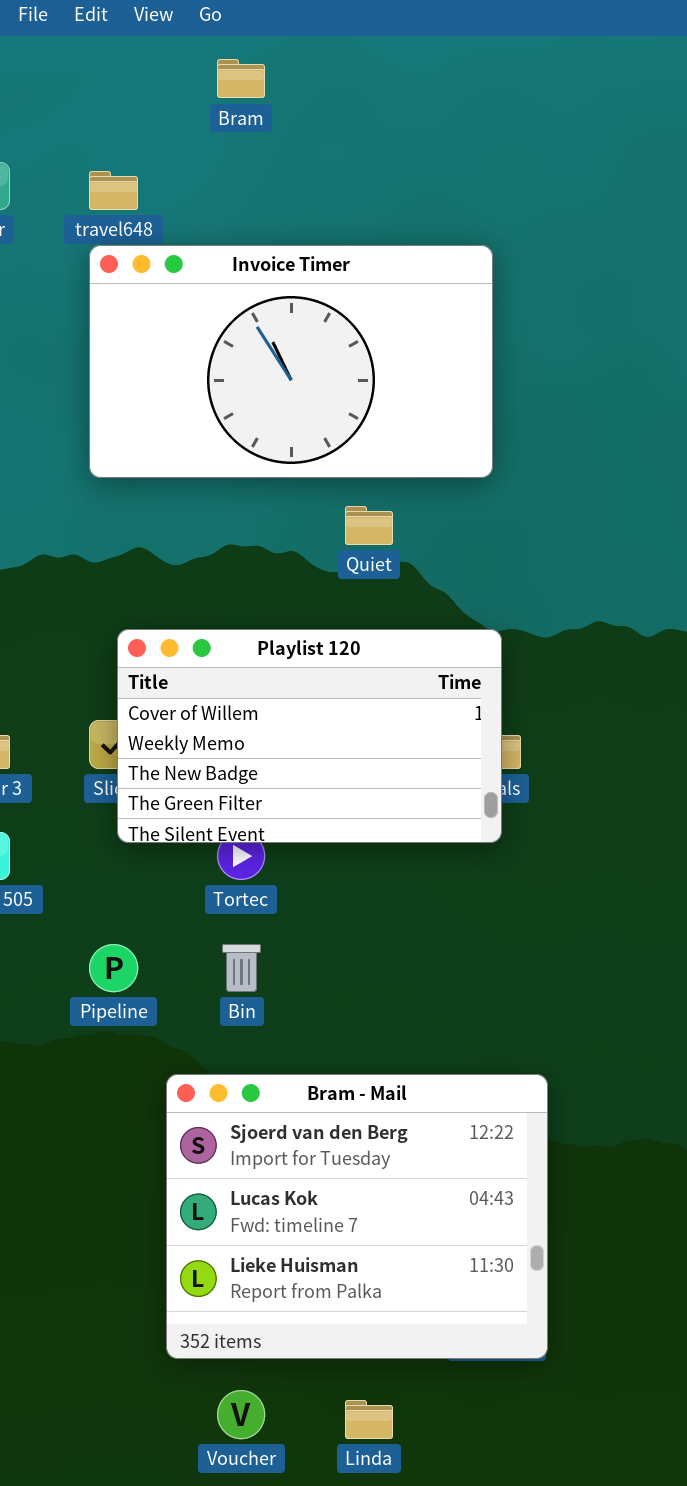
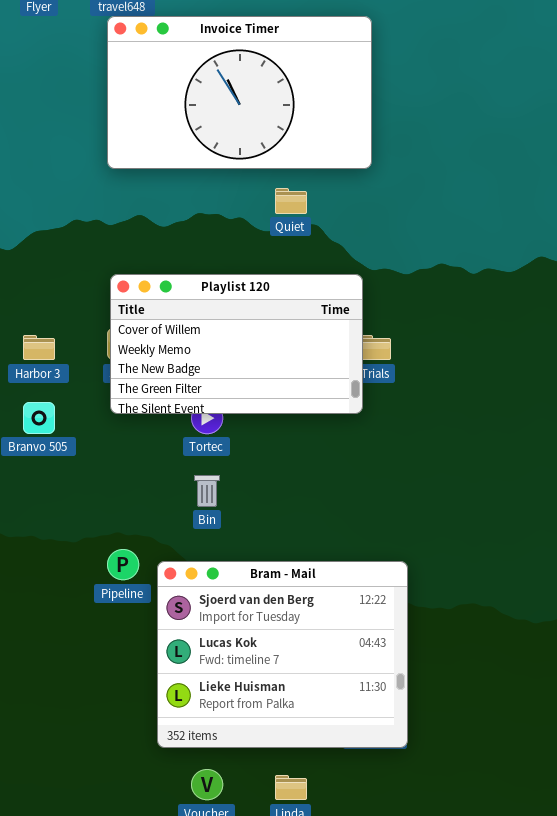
Playlist 120: [117,629,502,843] -> [110,274,363,414], moved
Pipeline: [89,944,138,992] -> [107,549,139,580], moved

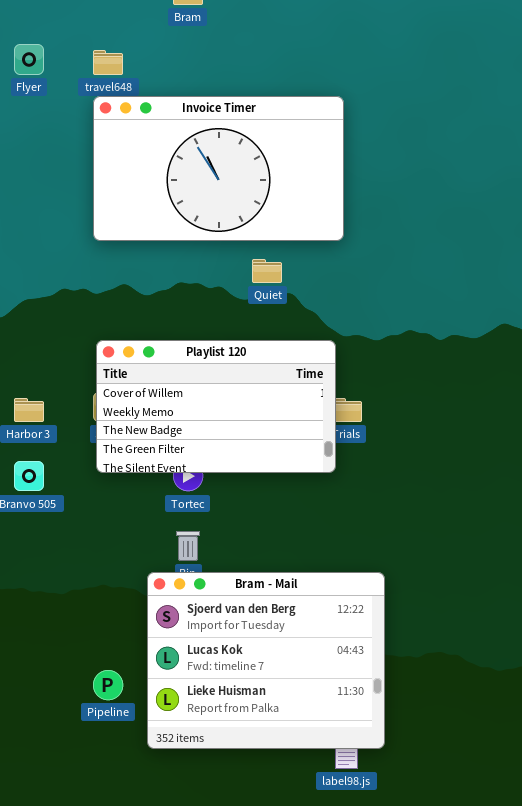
Pipeline: [107,549,139,580] -> [93,670,123,700], moved
Bram - Mail: [157,561,408,748] -> [147,572,385,749], moved

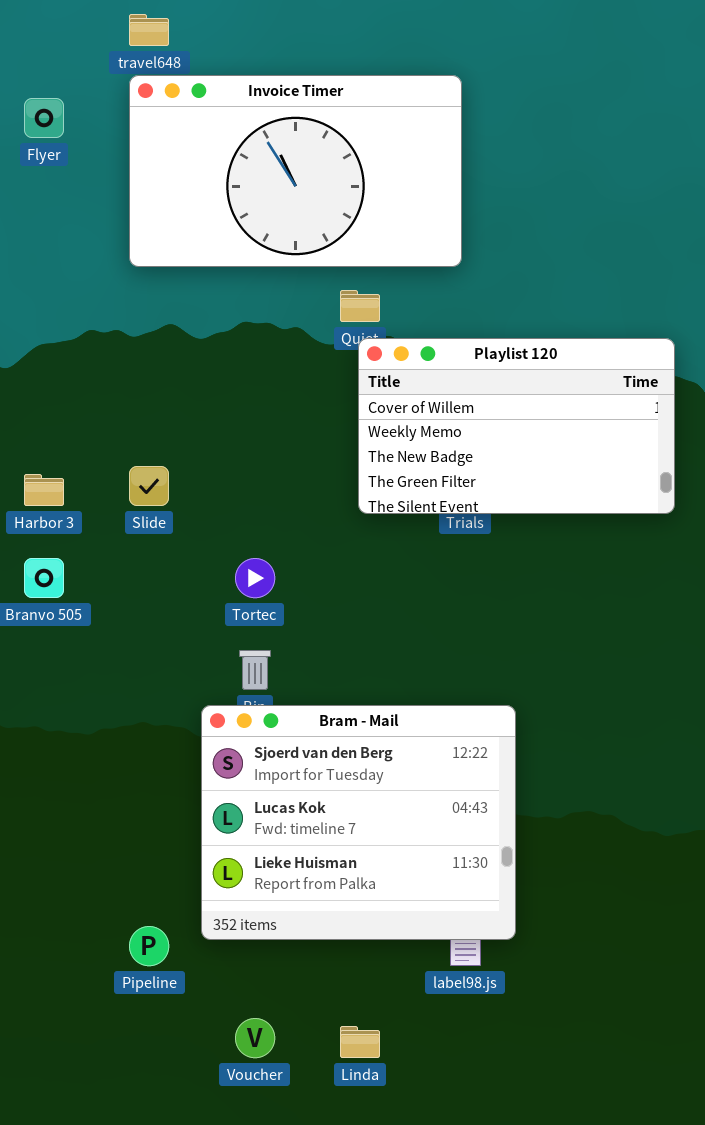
Flyer: [14,44,44,75] -> [24,98,64,138], moved
Playlist 120: [96,340,336,473] -> [358,338,675,514], moved
Pipeline: [93,670,123,700] -> [129,926,169,966], moved

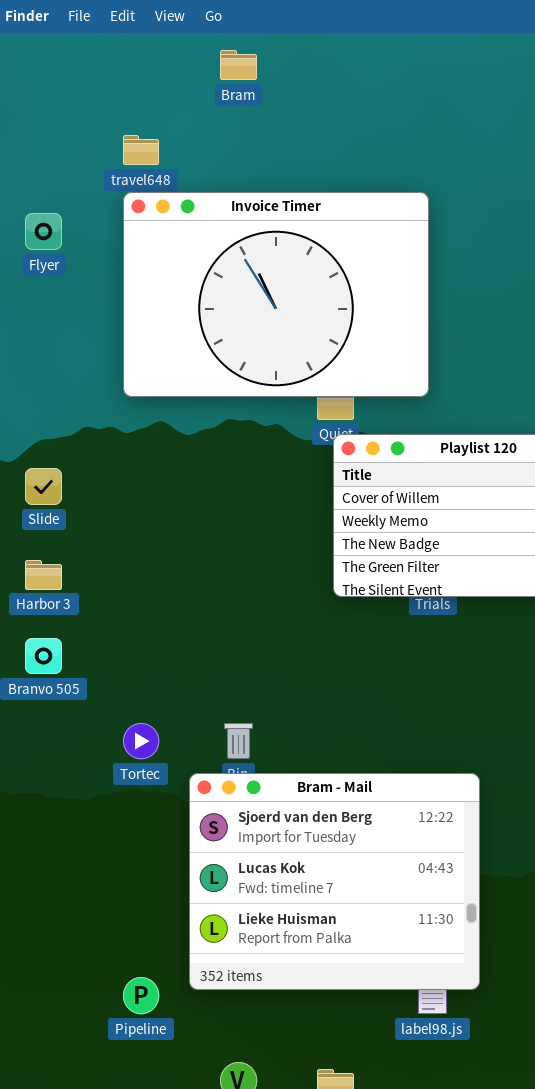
Invoice Timer: [129,75,462,267] -> [123,192,429,397], resized
Slide: [129,466,169,506] -> [25,468,62,505], moved
Tortec: [235,558,275,598] -> [123,723,159,759], moved

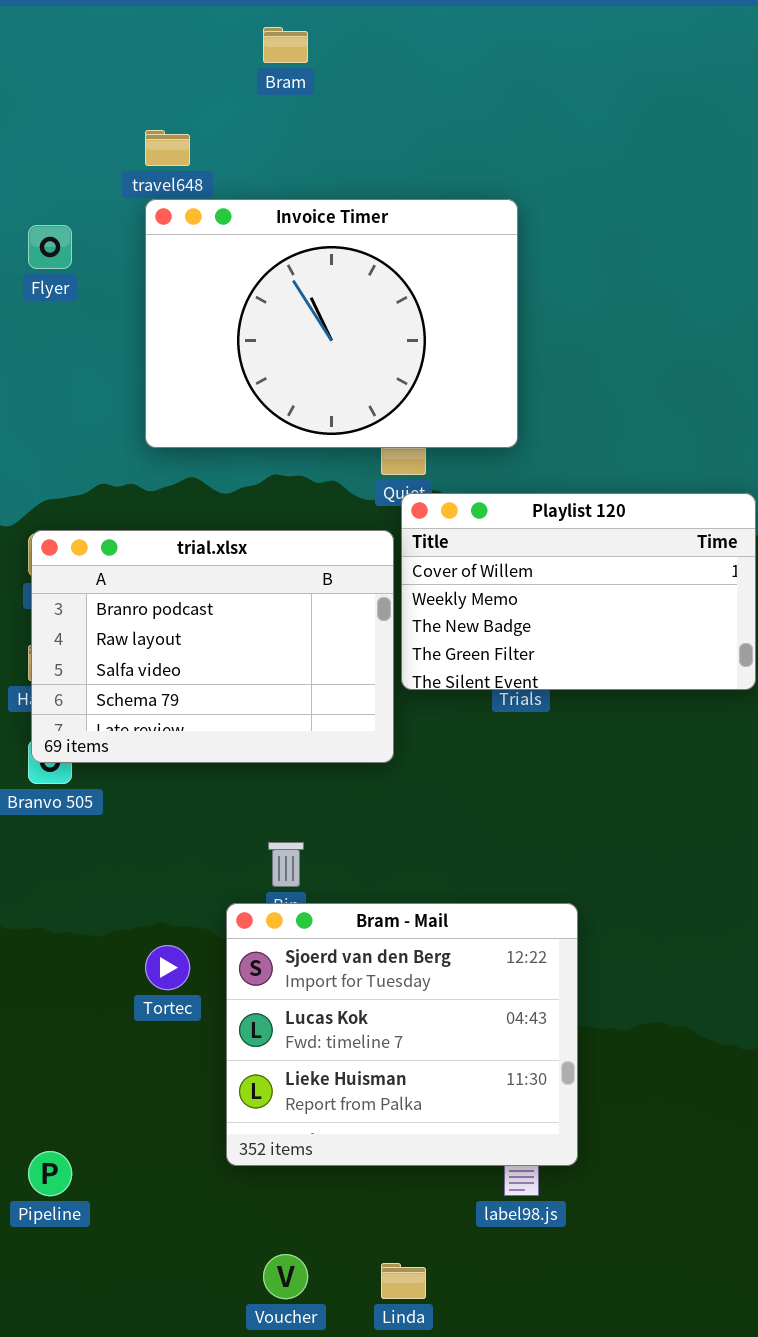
trial.xlsx: none -> [31,530,394,763], opened
Tortec: [123,723,159,759] -> [145,945,190,990], moved
Pipeline: [123,977,159,1014] -> [28,1151,72,1196], moved

